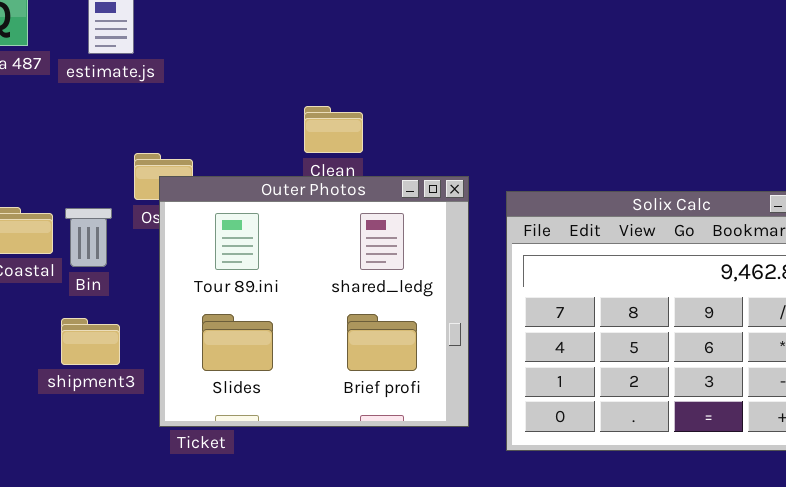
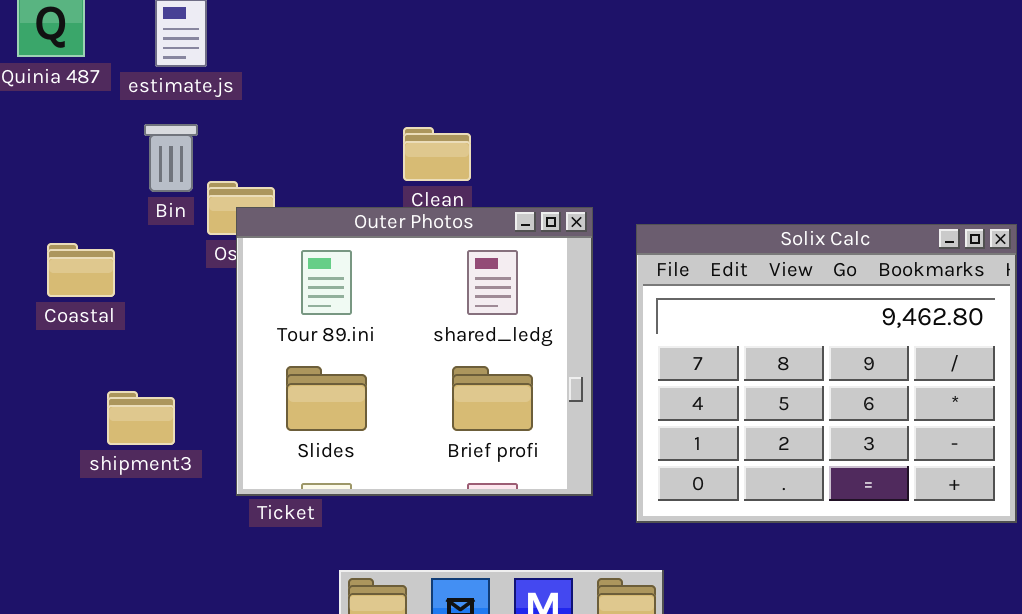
Bin: [65,208,112,267] -> [144,124,198,192], moved
shipment3: [61,318,120,365] -> [107,391,175,445], moved

